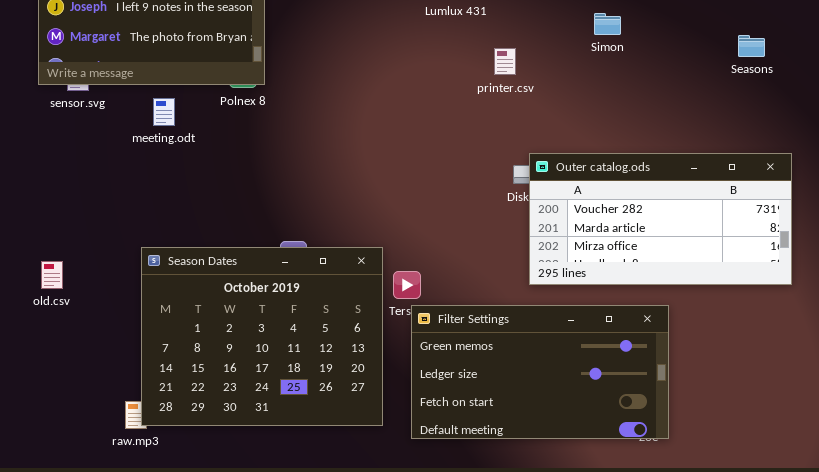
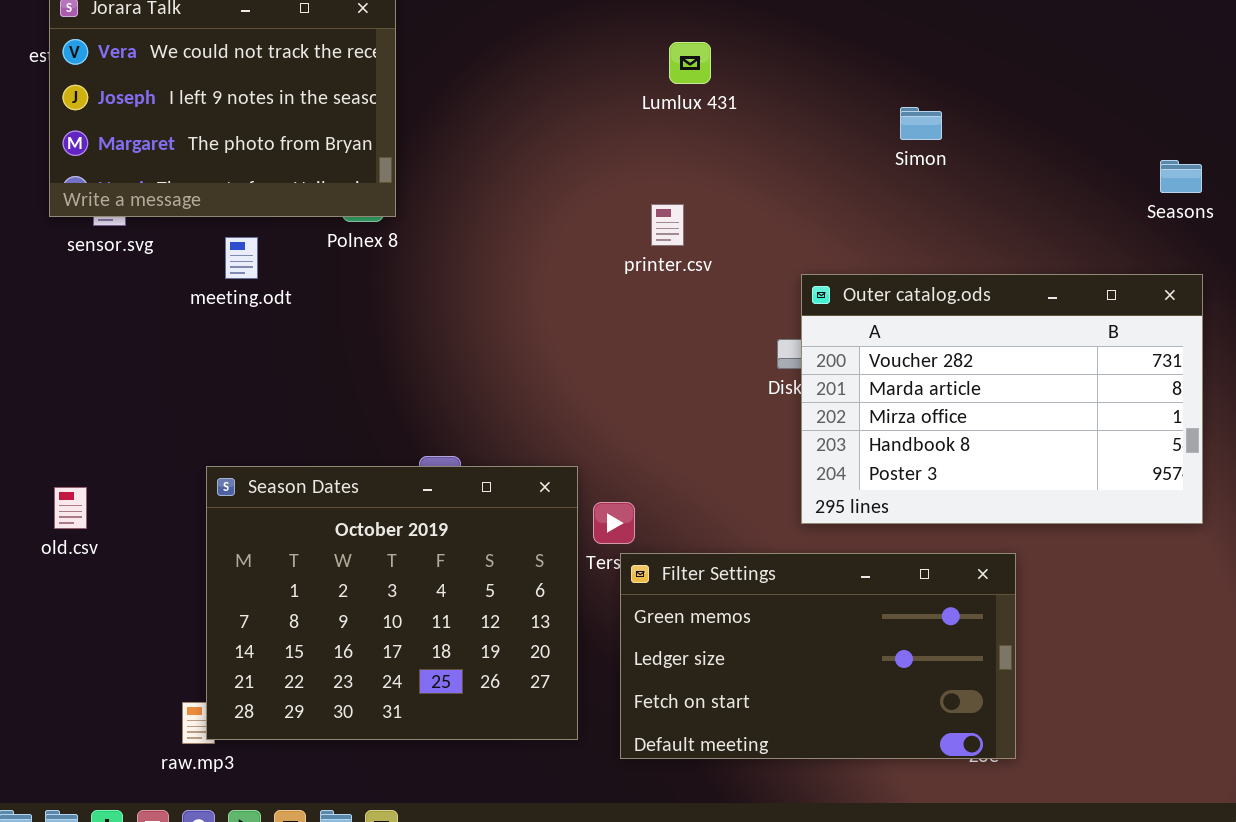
Seasons: [738,35,765,57] -> [1160,160,1202,193], moved
printer.csv: [494,48,516,75] -> [651,204,684,246], moved
Outer catalog.ods: [529,153,792,285] -> [801,274,1203,524], resized

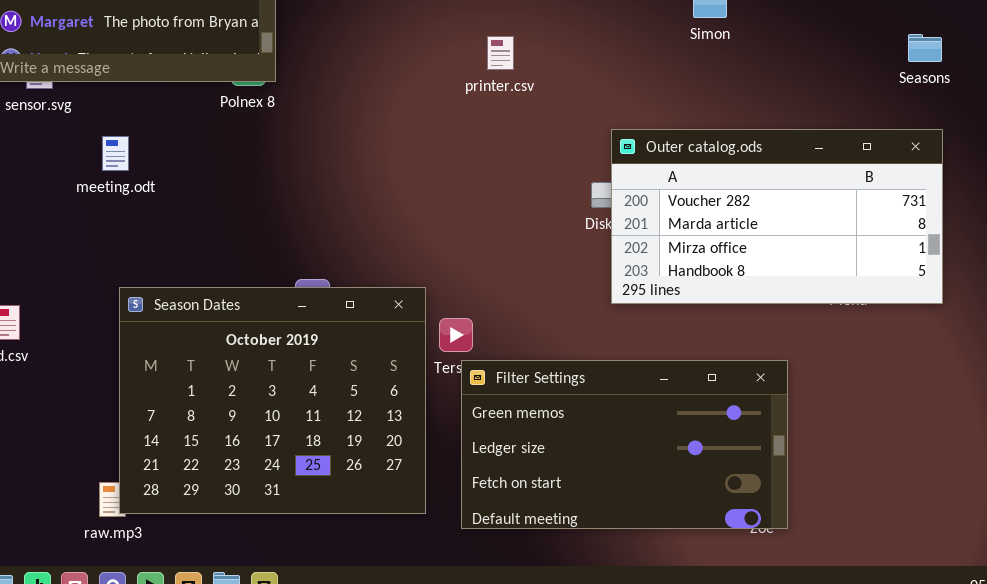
printer.csv: [651,204,684,246] -> [487,36,514,70], moved
meeting.odt: [225,237,258,279] -> [102,136,129,171], moved
Outer catalog.ods: [801,274,1203,524] -> [611,129,943,304], resized

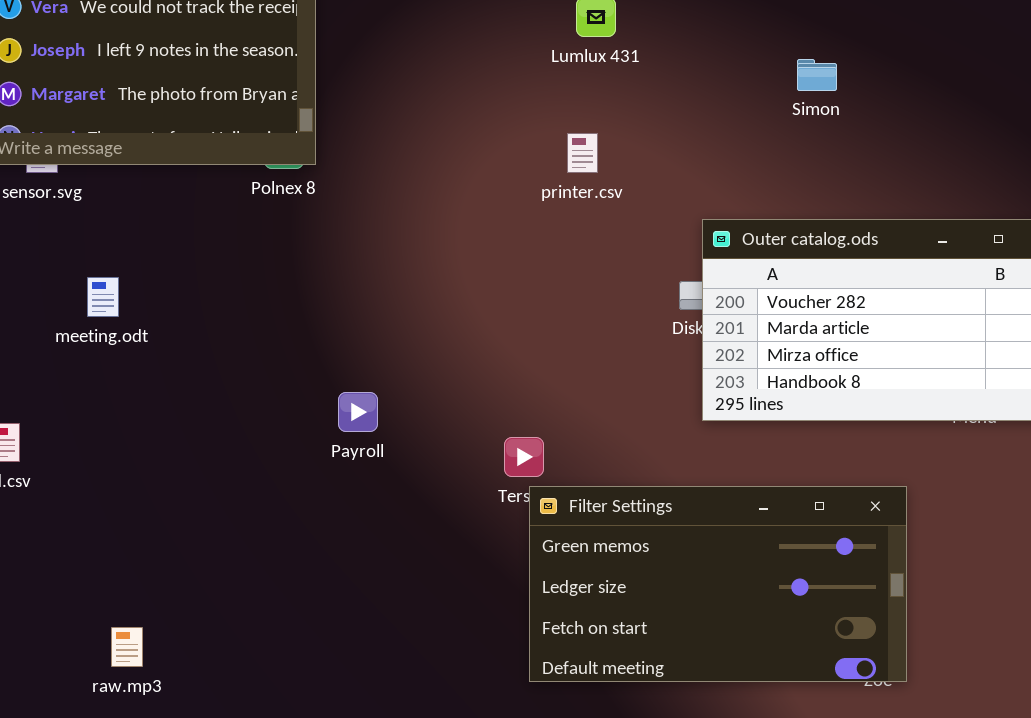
printer.csv: [487,36,514,70] -> [567,133,598,173], moved
meeting.odt: [102,136,129,171] -> [87,277,119,317], moved
Season Dates: [119,287,426,514] -> none, closed

